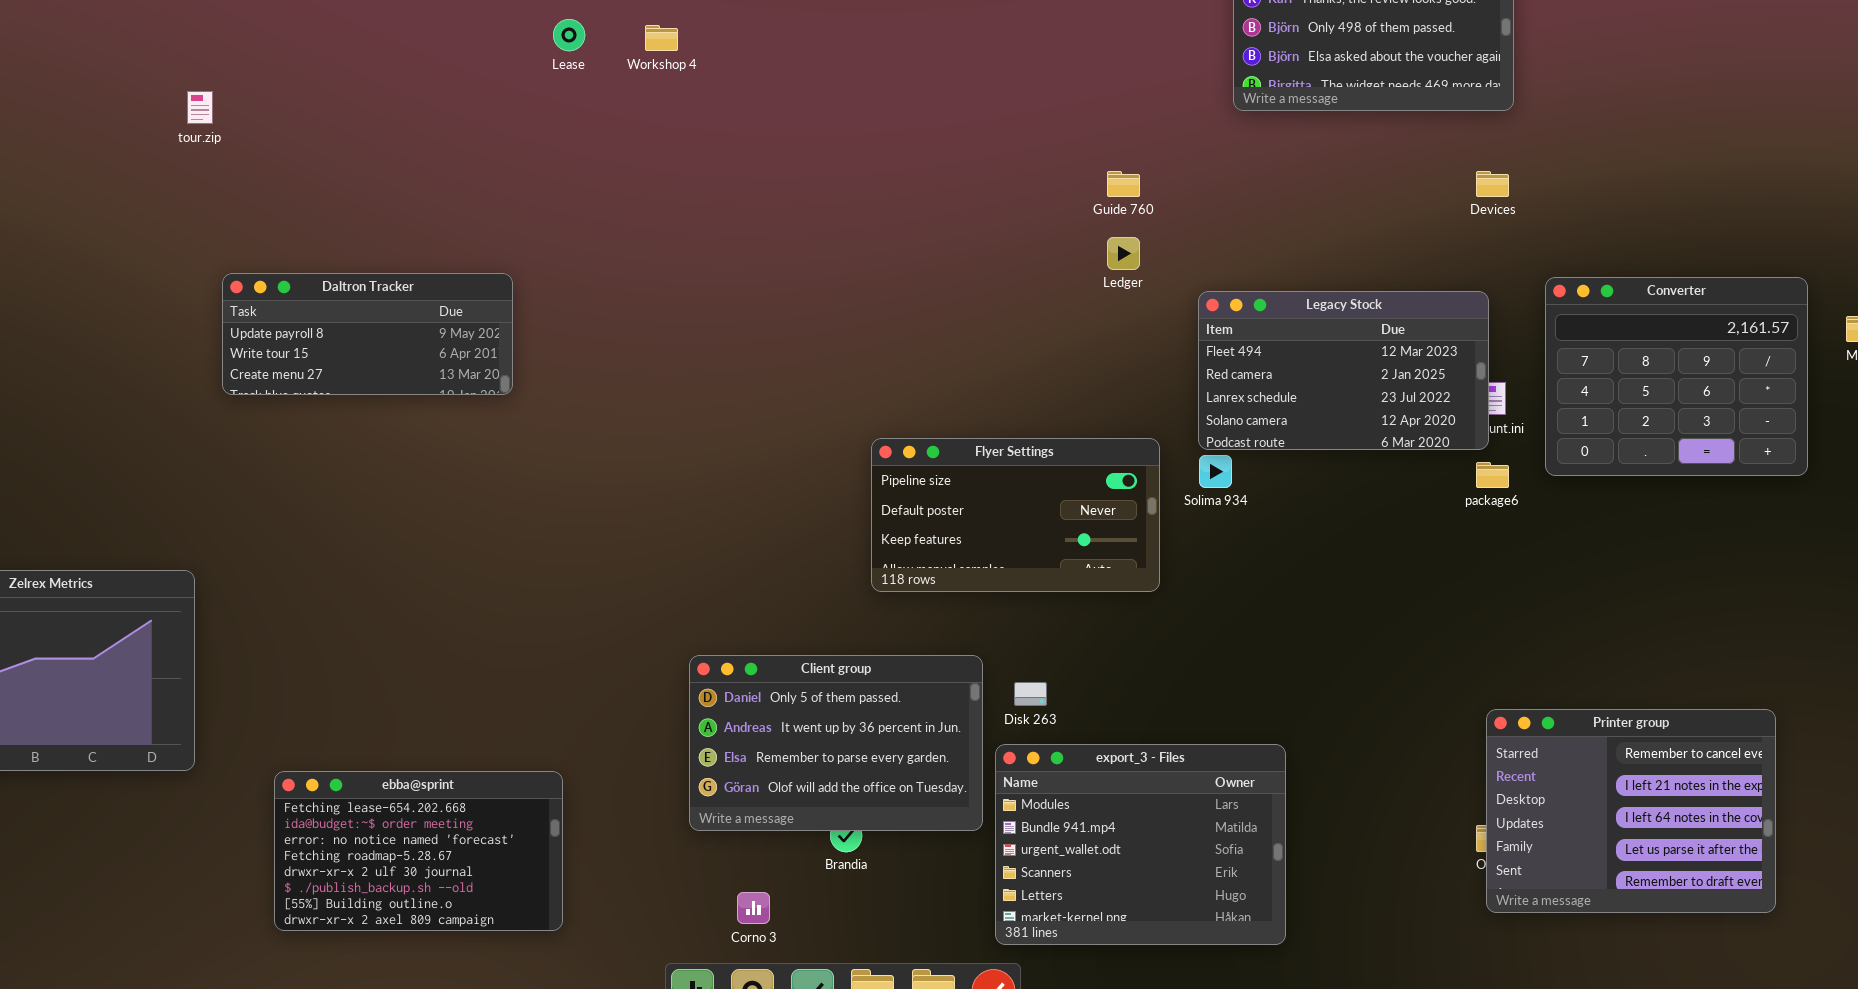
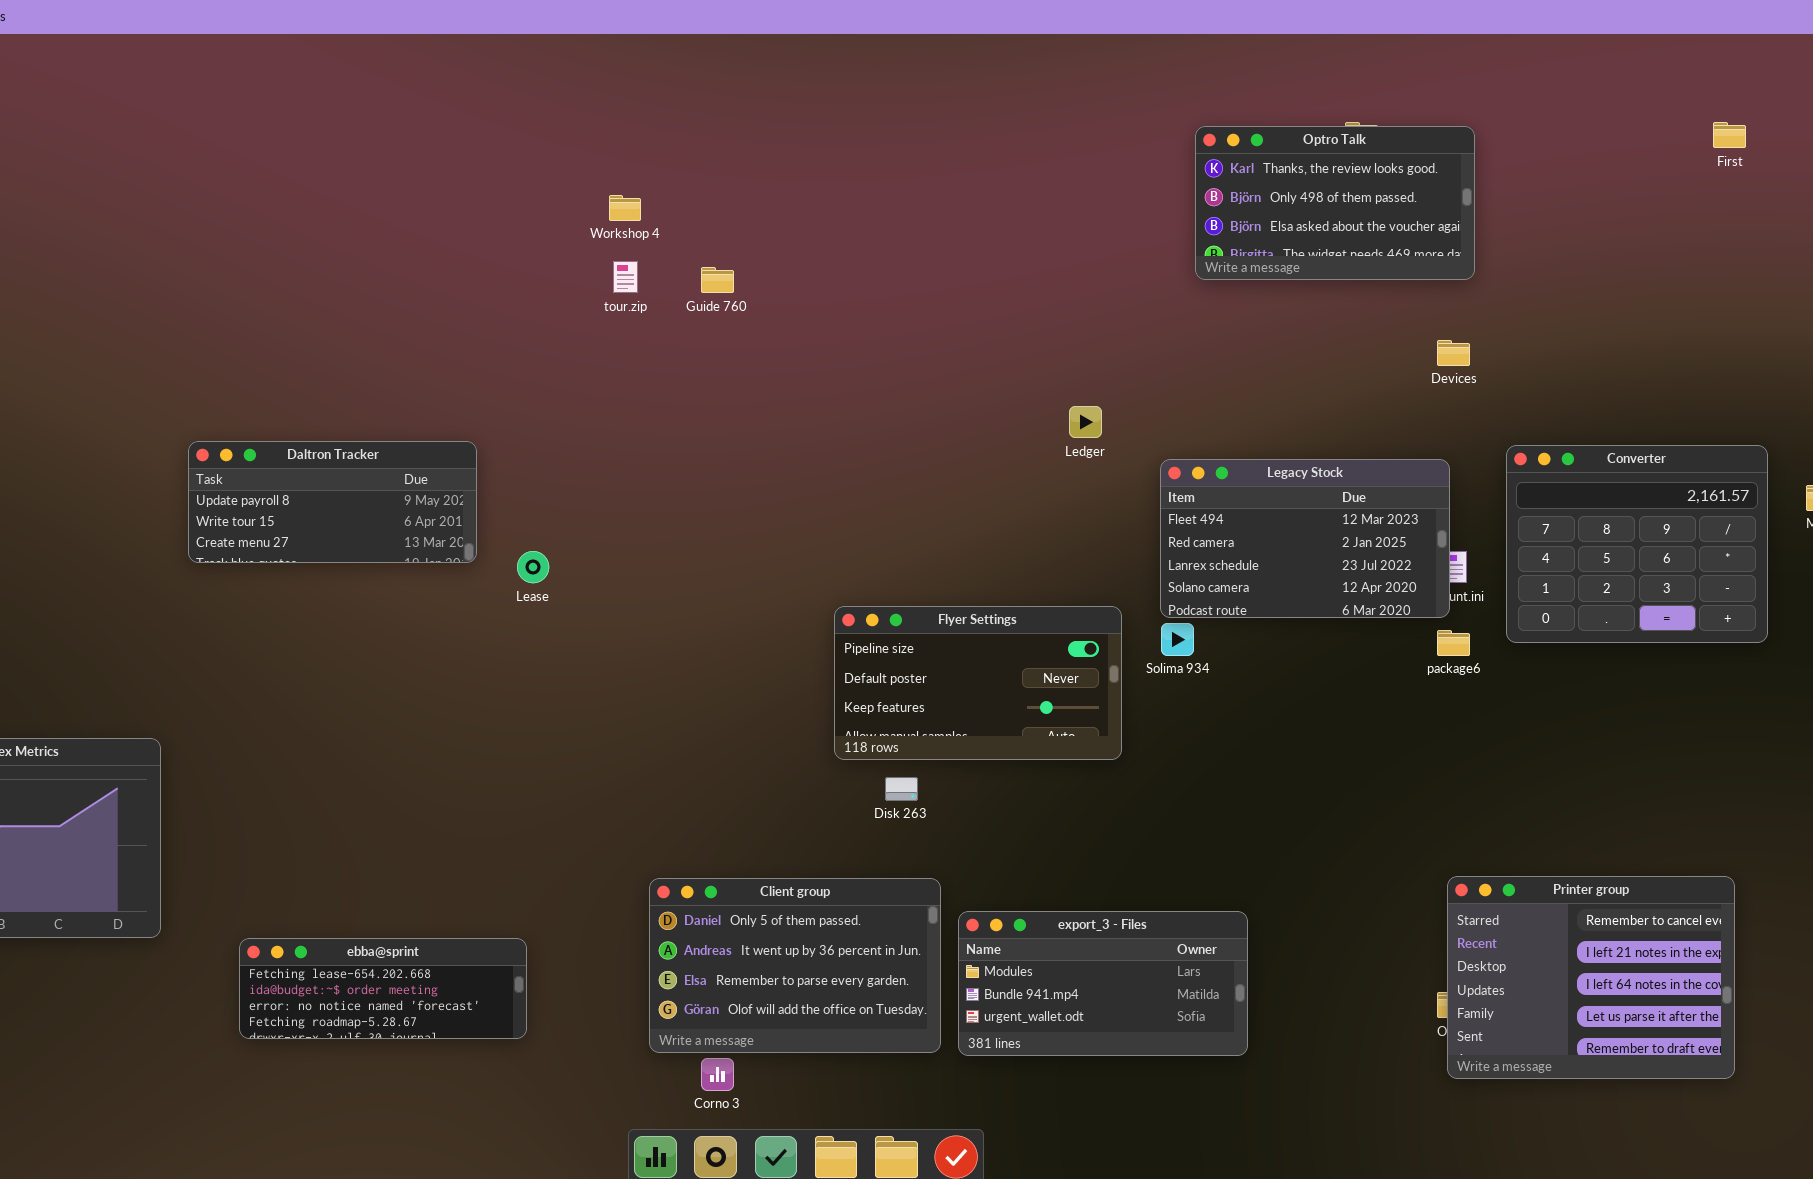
Lease: [553,19,585,51] -> [517,551,549,583], moved
tour.zip: [187,91,213,124] -> [613,261,638,293], moved
Guide 760: [1107,171,1140,197] -> [701,267,734,293], moved
Client group: [689,655,983,831] -> [649,878,941,1053], moved
Disk 263: [1014,682,1047,706] -> [885,777,918,801], moved
export_3 - Files: [995,744,1286,945] -> [958,911,1248,1056], resized
ebba@sprint: [274,771,563,931] -> [239,938,527,1039], resized

